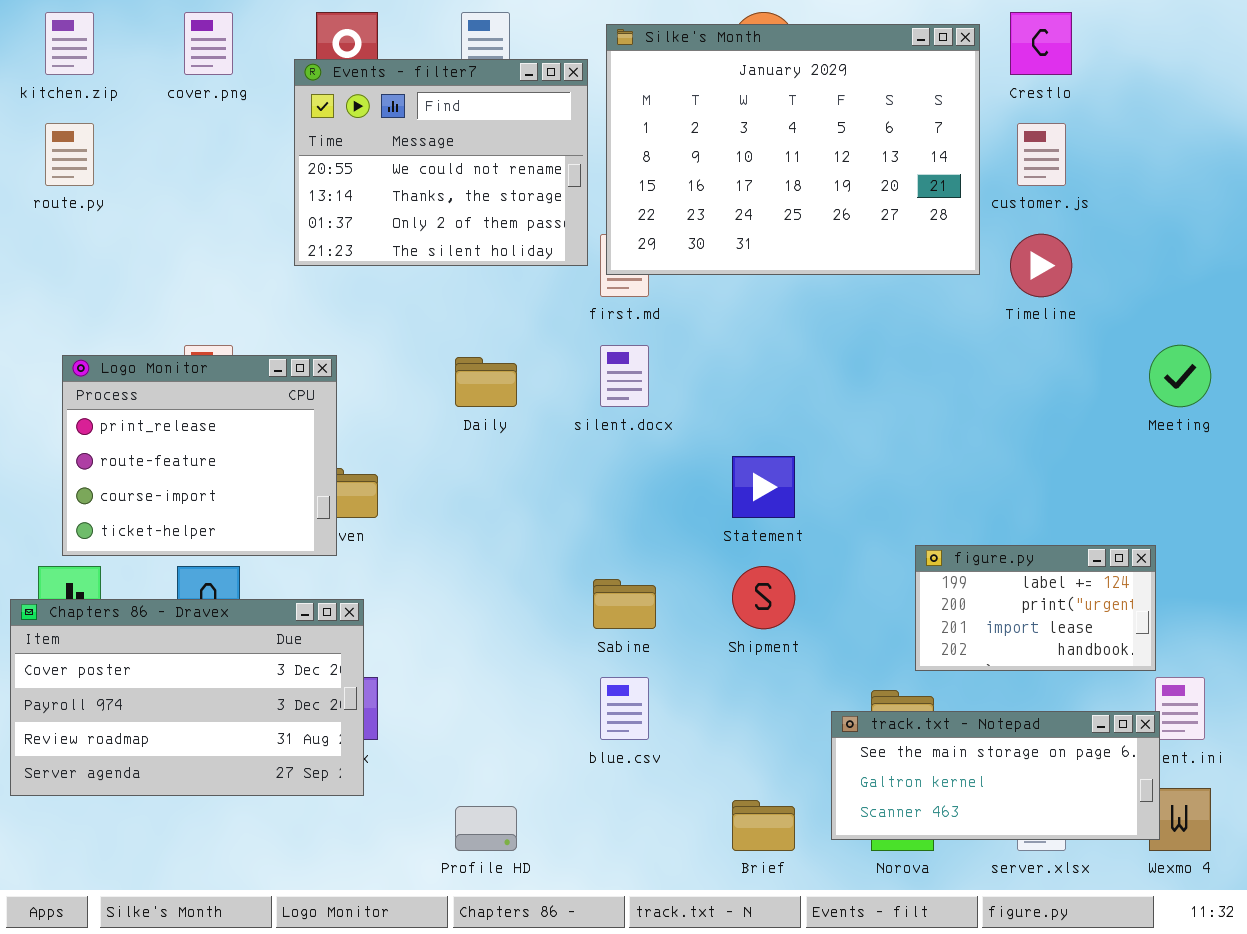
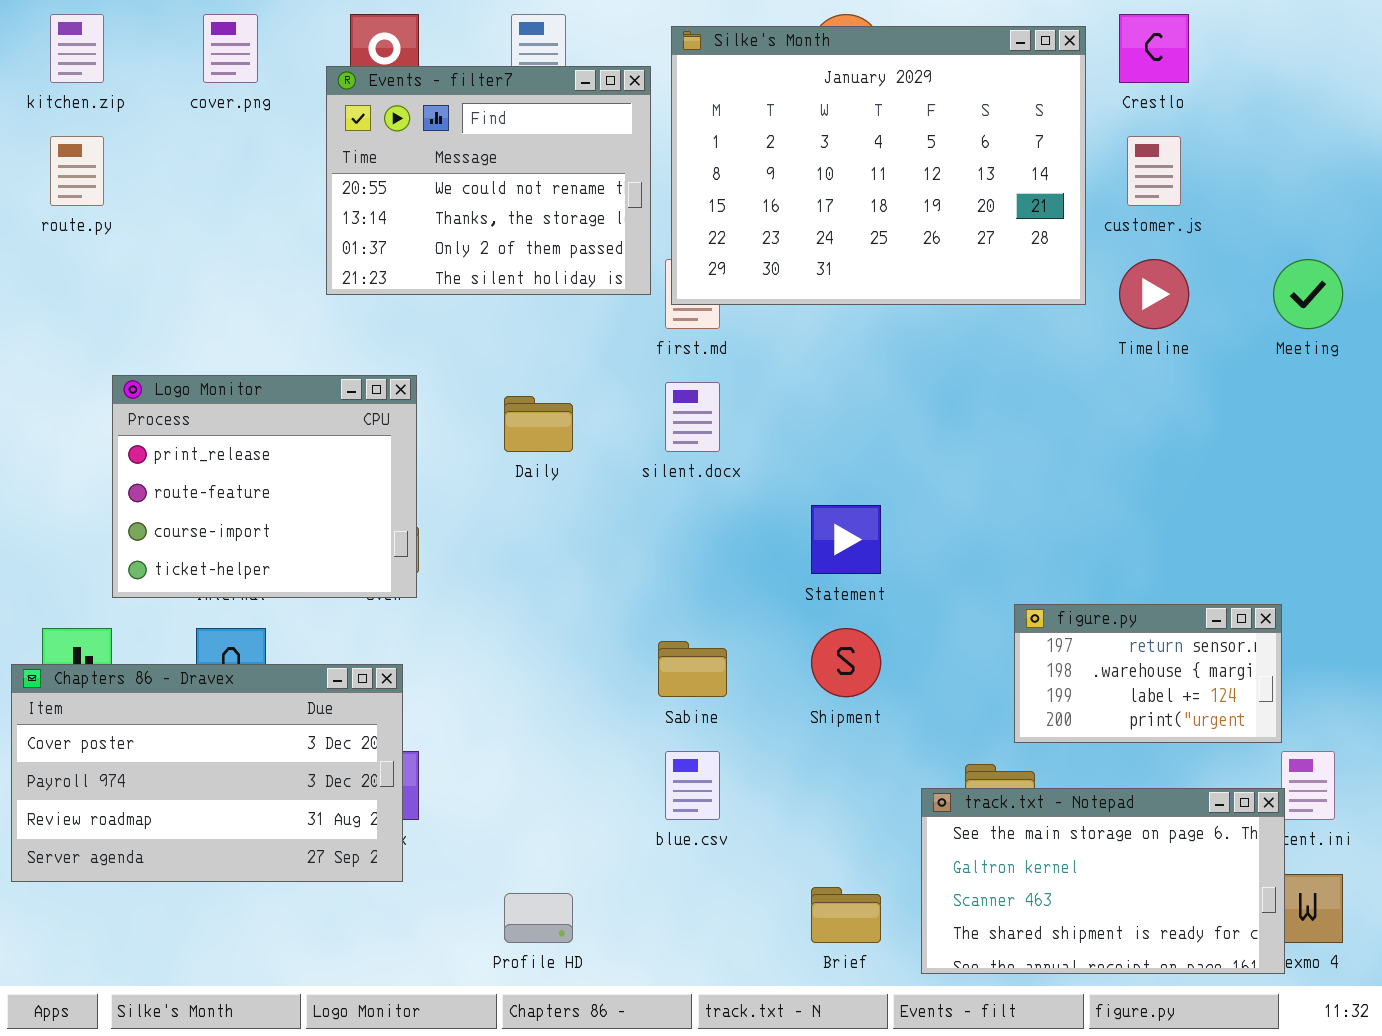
Meeting: [1149,345,1211,407] -> [1273,259,1343,329], moved
Logo Monitor: [62,355,337,556] -> [112,375,417,598], moved
figure.py: [915,545,1156,671] -> [1014,604,1282,743], scrolled up 2 rows
track.txt - Notepad: [831,711,1160,840] -> [921,788,1285,974], resized

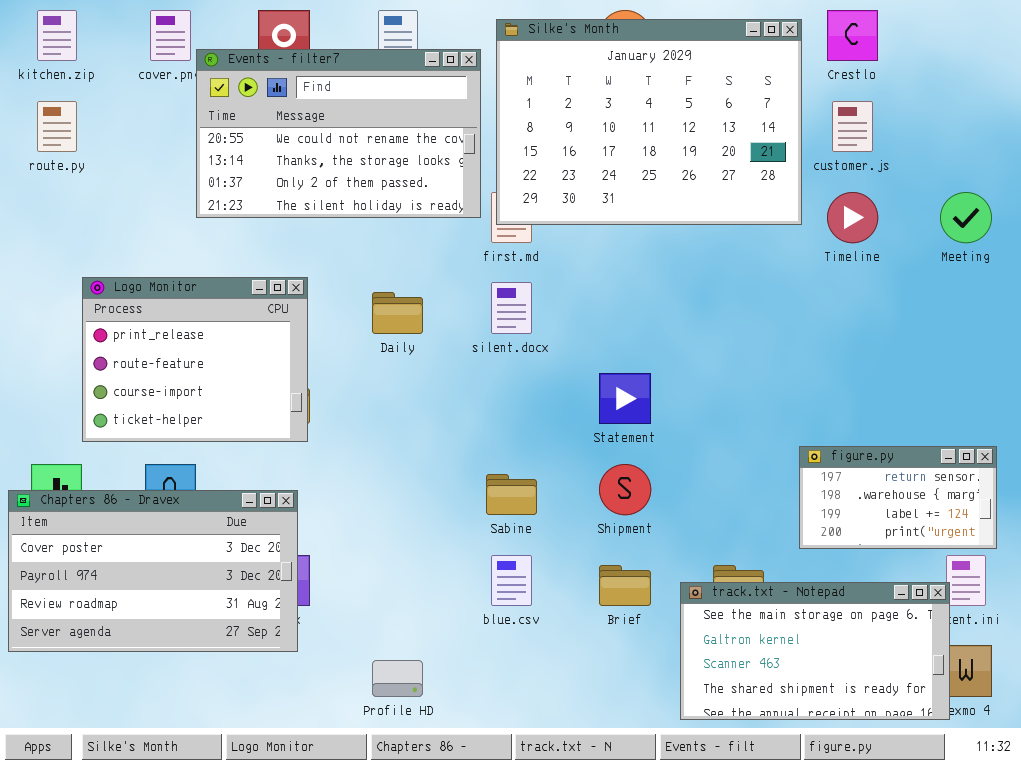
Events - filter7: [326,66,651,295] -> [196,49,481,218], resized
figure.py: [1014,604,1282,743] -> [799,446,997,549], moved
Brief: [811,887,881,943] -> [599,565,651,606], moved

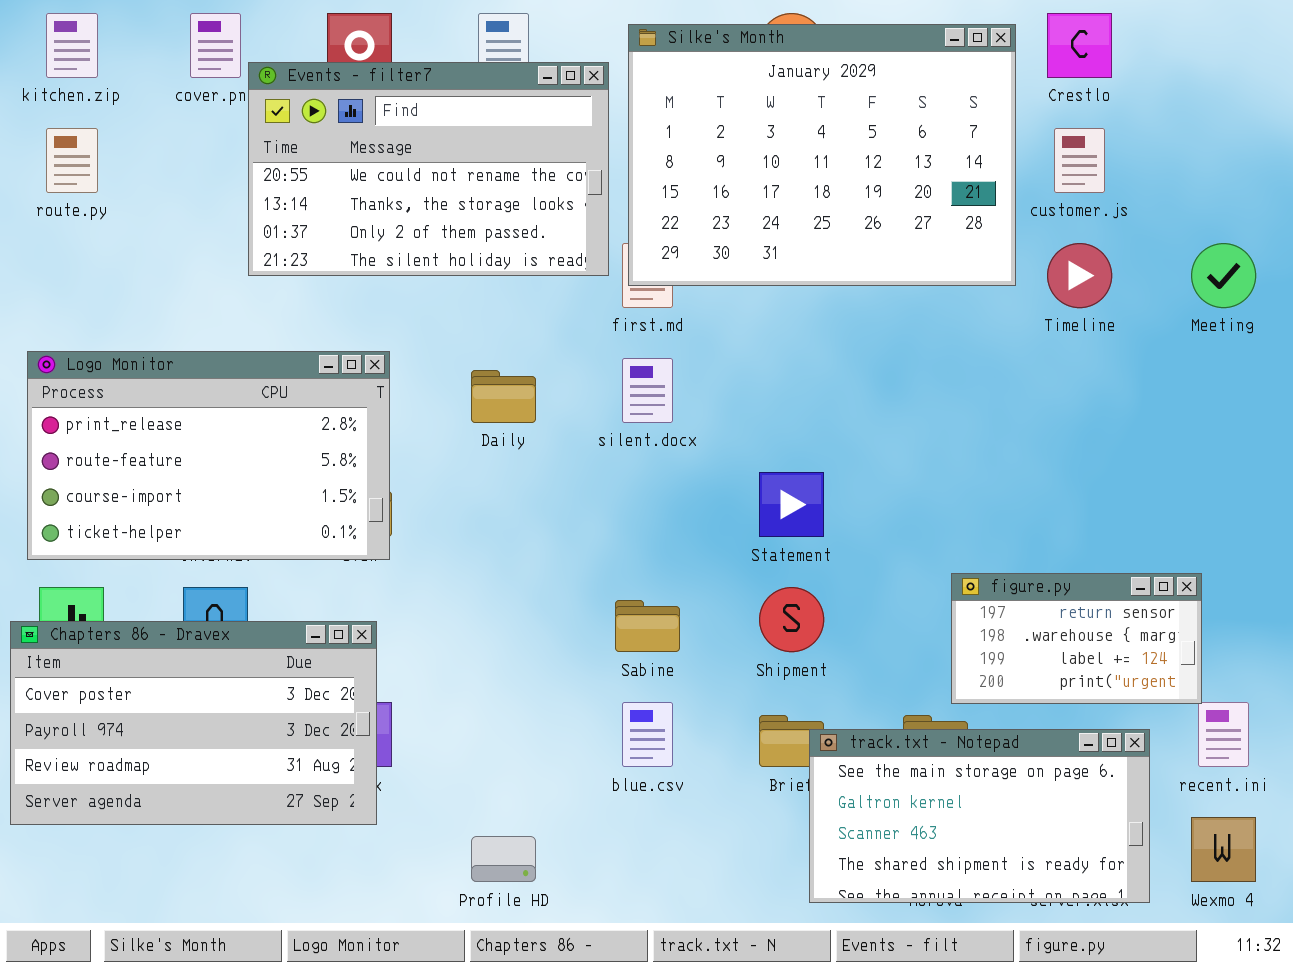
Logo Monitor: [82,277,308,442] -> [27,351,390,560], resized
figure.py: [799,446,997,549] -> [951,573,1202,704], moved
track.txt - Notepad: [680,582,950,720] -> [809,729,1150,903], moved

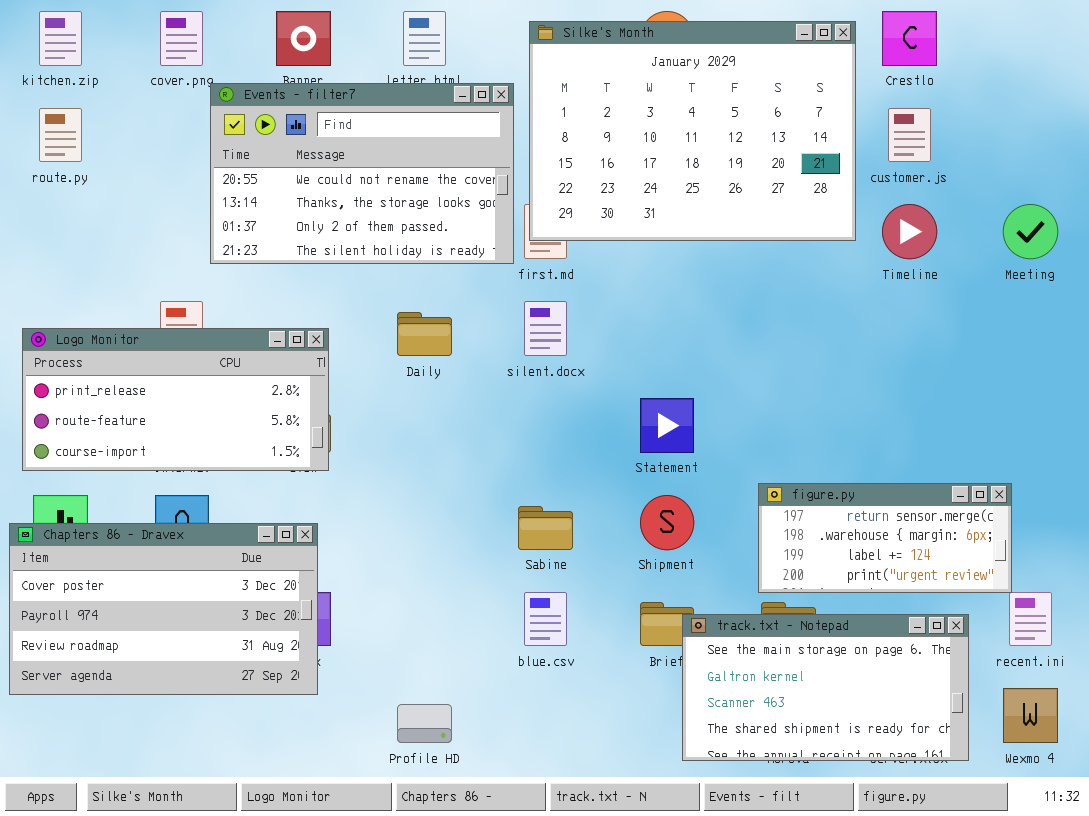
Events - filter7: [248,62,609,276] -> [210,83,514,264], moved
Logo Monitor: [27,351,390,560] -> [22,328,329,471], resized
figure.py: [951,573,1202,704] -> [758,483,1012,593], resized

